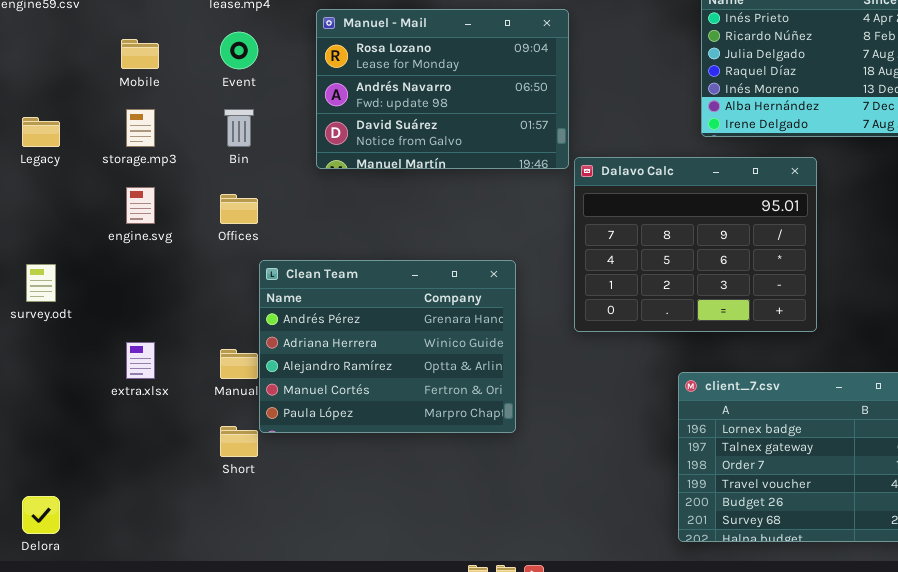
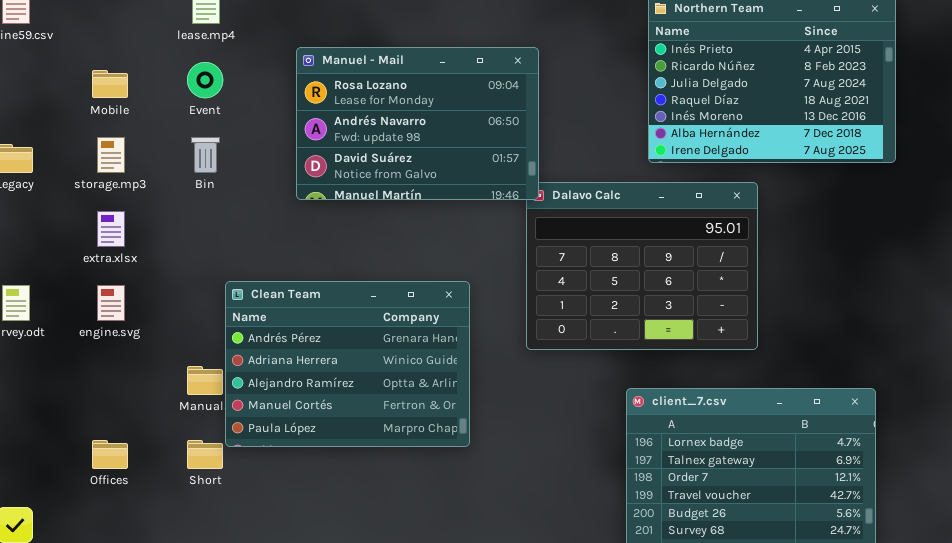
Manuel - Mail: [316,9,569,169] -> [296,47,539,200], moved
engine.svg: [126,187,155,224] -> [97,285,125,321], moved
Offices: [220,194,258,224] -> [92,440,128,469], moved
extra.xlsx: [126,342,155,379] -> [97,211,125,247], moved

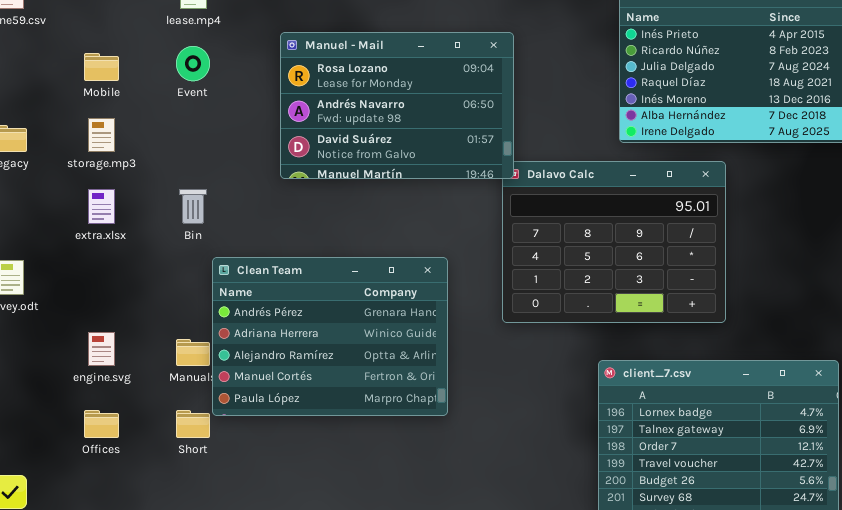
Bin: [191,137,220,173] -> [179,189,207,224], moved
engine.svg: [97,285,125,321] -> [88,332,115,366], moved

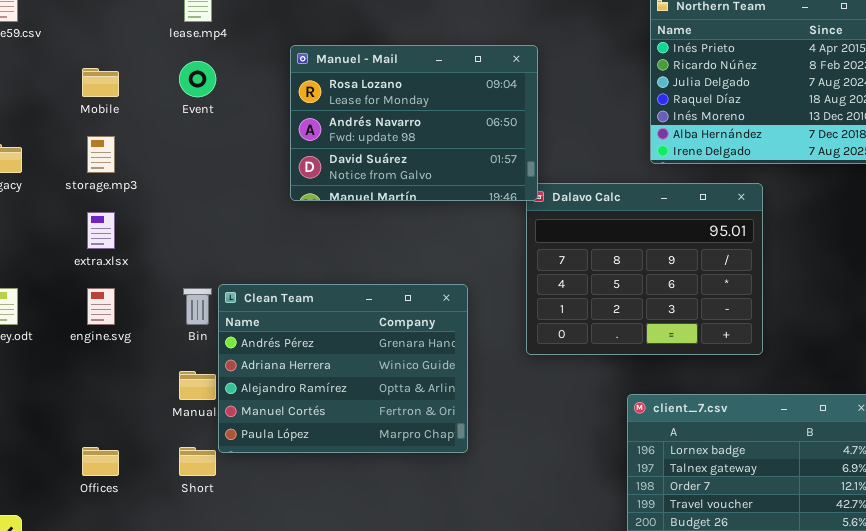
Bin: [179,189,207,224] -> [183,288,212,325], moved
engine.svg: [88,332,115,366] -> [87,288,115,325], moved

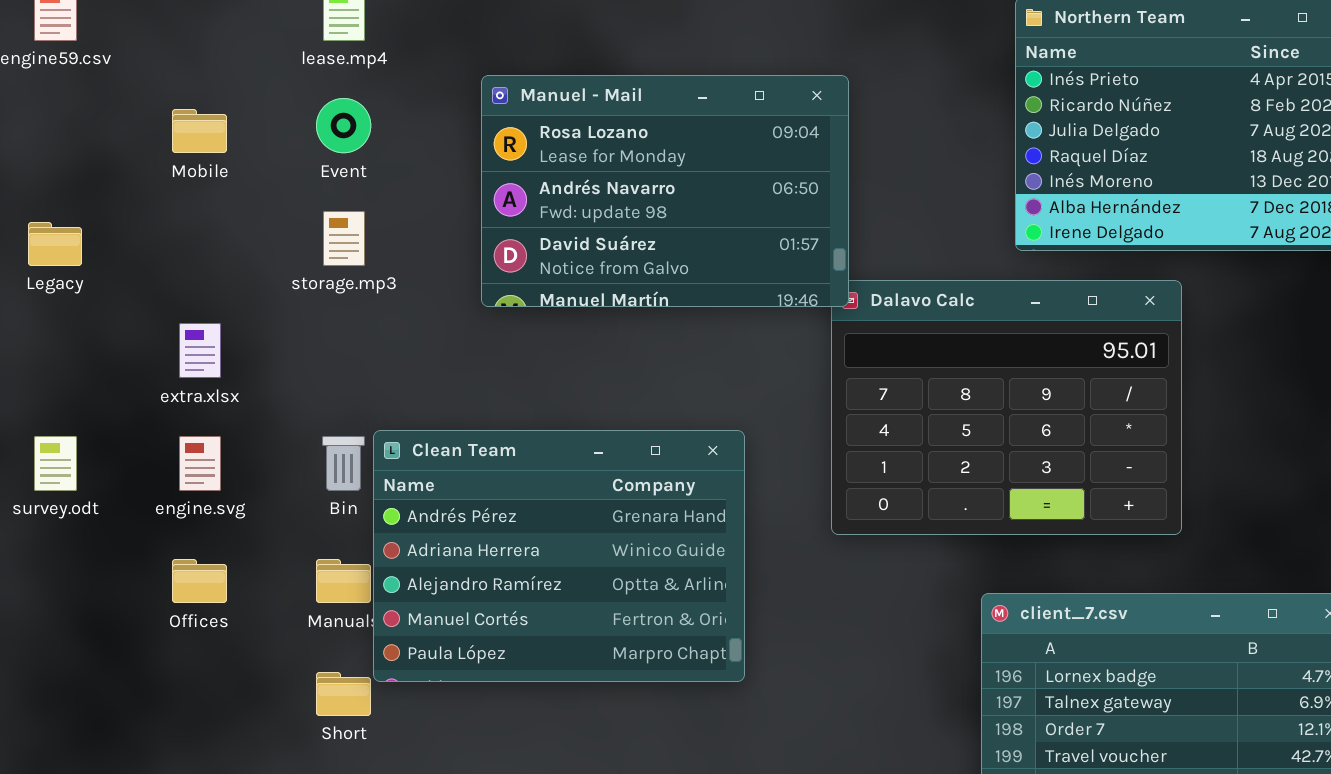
storage.mp3: [87,136,115,173] -> [323,211,365,266], moved
Offices: [82,447,119,476] -> [172,559,227,603], moved

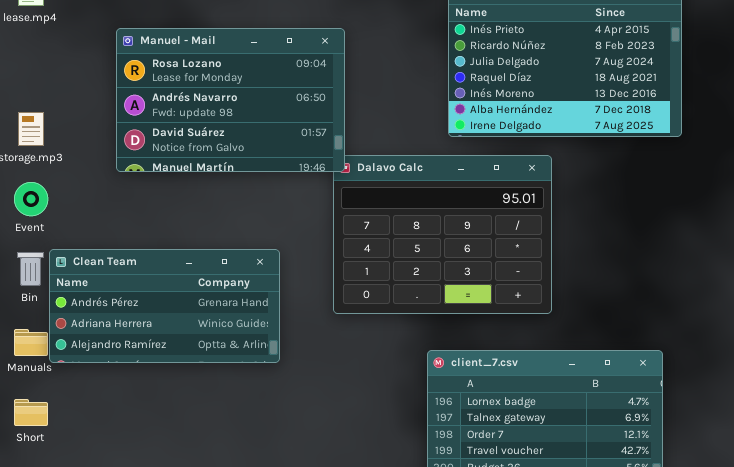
Event: [316,98,371,153] -> [14,182,48,216], moved
Clean Team: [373,430,745,682] -> [49,249,280,363], resized

